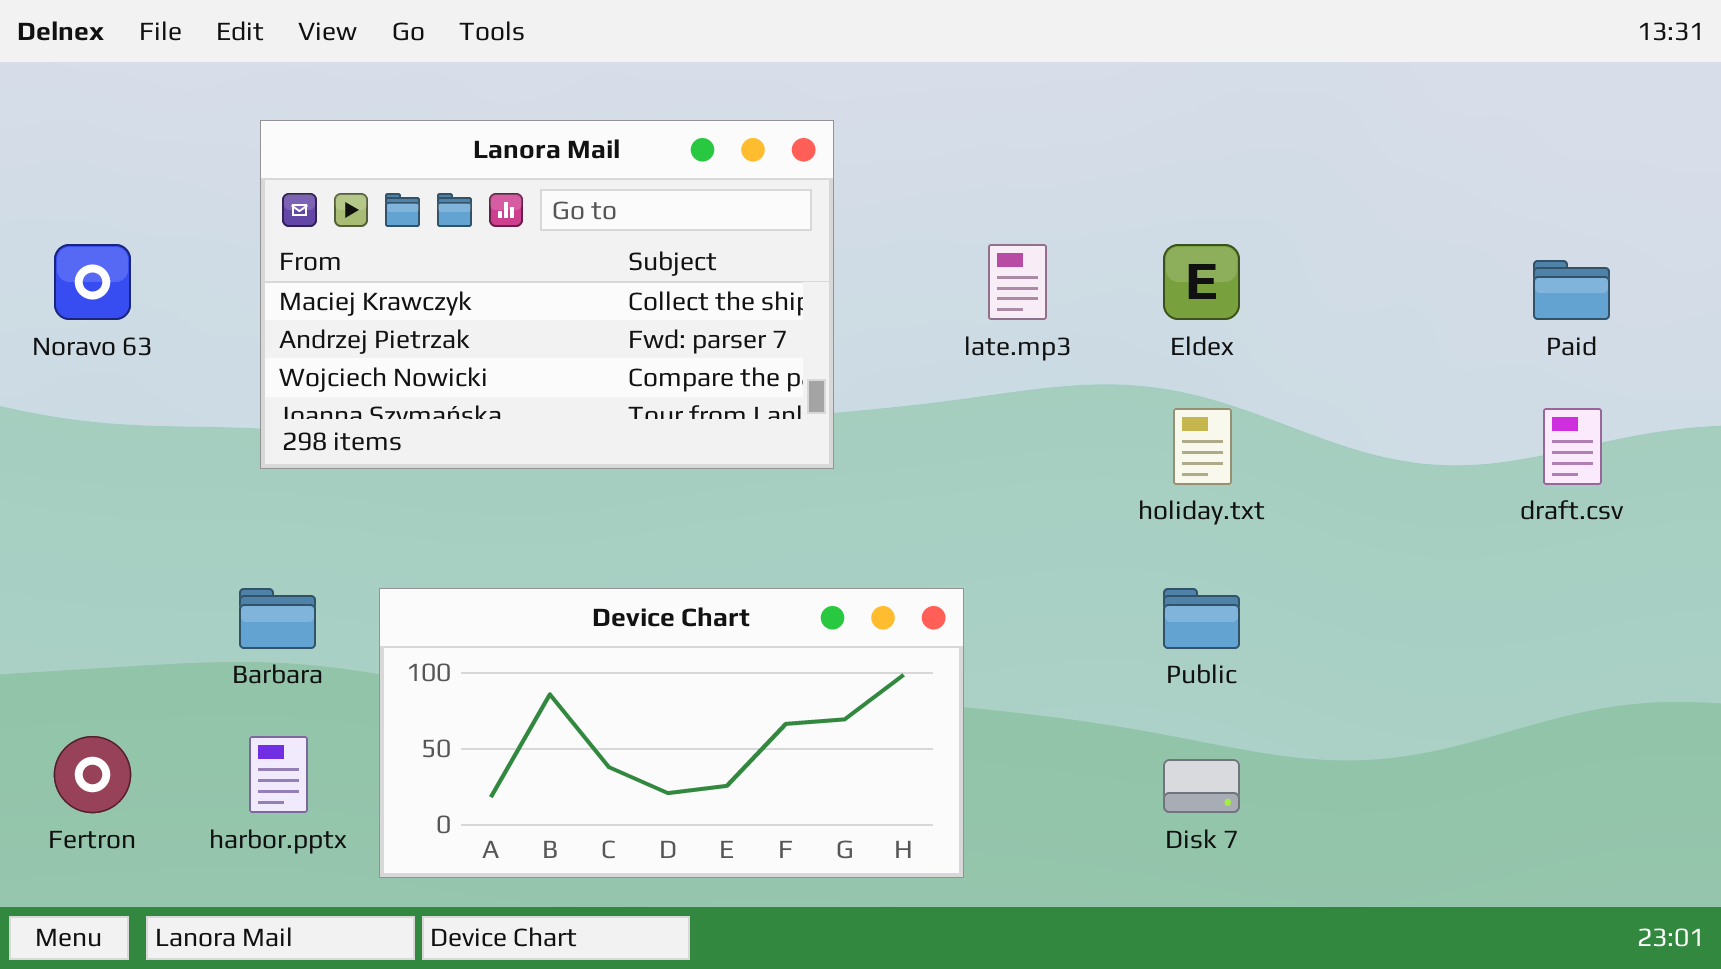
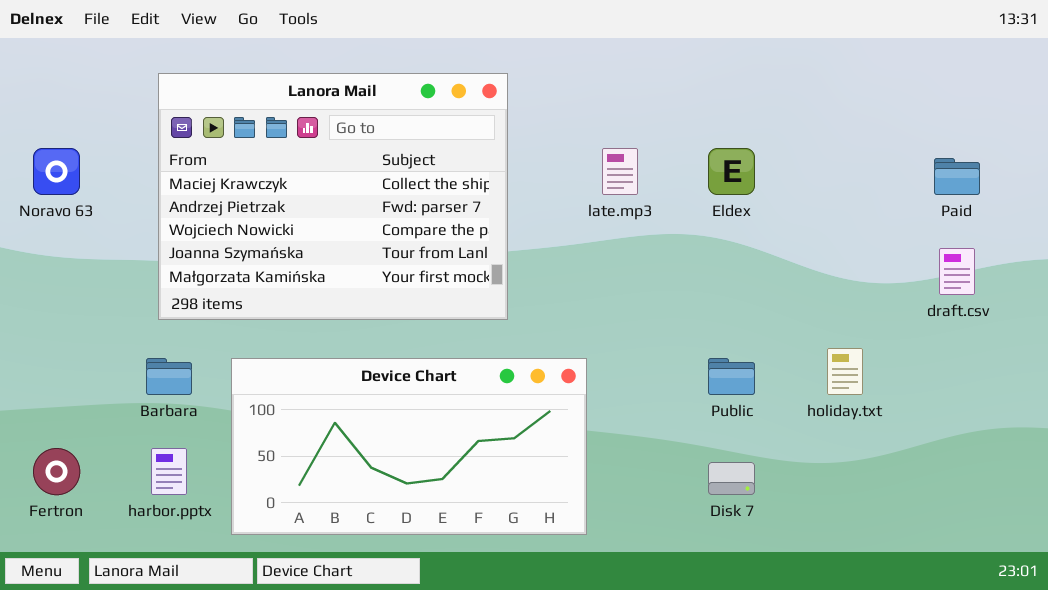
Lanora Mail: [260,120,834,469] -> [158,73,508,320], resized
holiday.txt: [1173,408,1232,485] -> [827,348,863,395], moved

